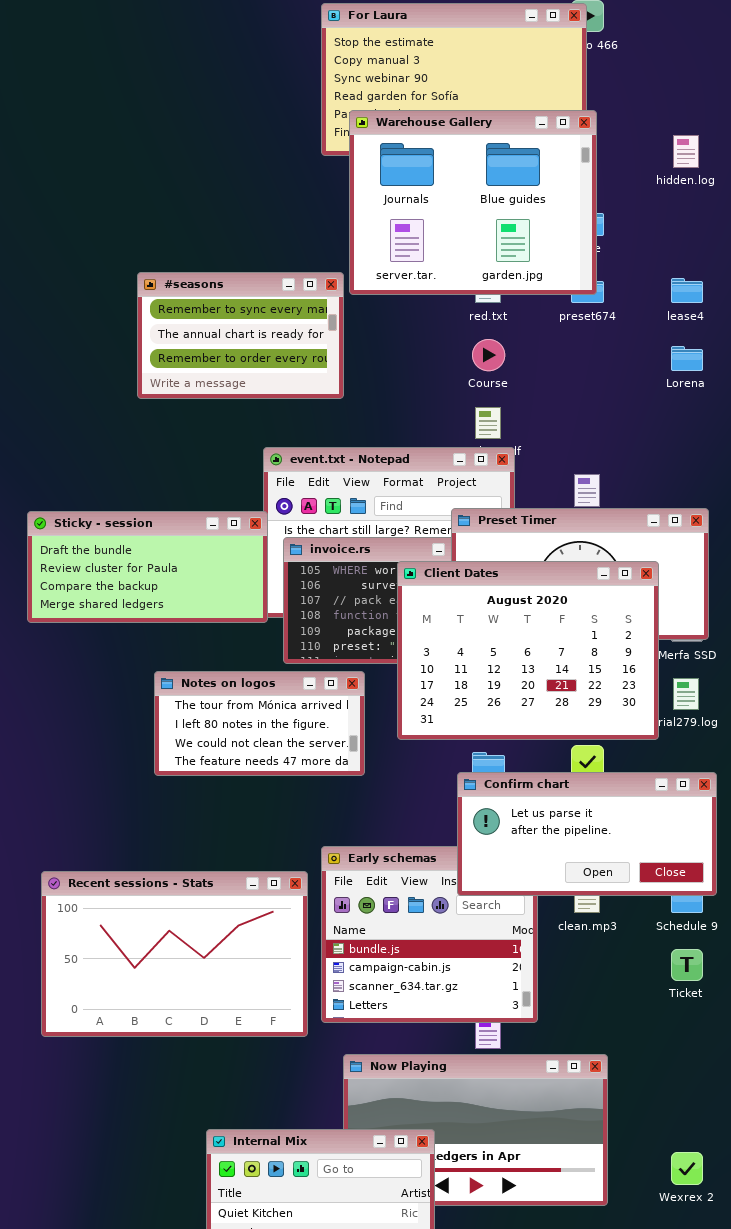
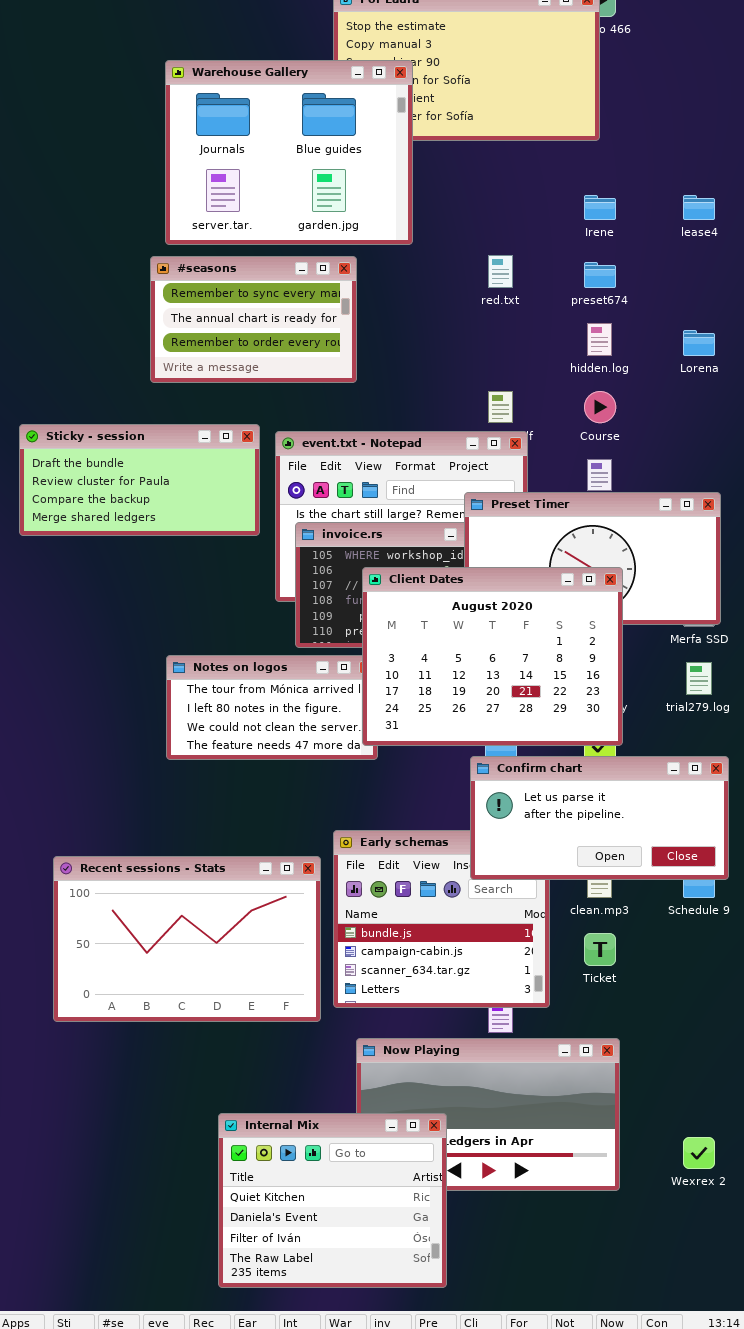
Warehouse Gallery: [349,110,597,295] -> [165,60,413,245], moved
hidden.log: [673,135,699,168] -> [587,323,612,356], moved
lease4: [671,278,703,303] -> [683,195,715,220], moved
Course: [472,339,505,371] -> [584,391,616,423], moved
Sticky - session: [27,511,268,623] -> [19,424,260,536], moved
Client Dates: [397,561,659,740] -> [362,567,623,746], moved
Ticket: [671,949,703,981] -> [584,933,616,966], moved

